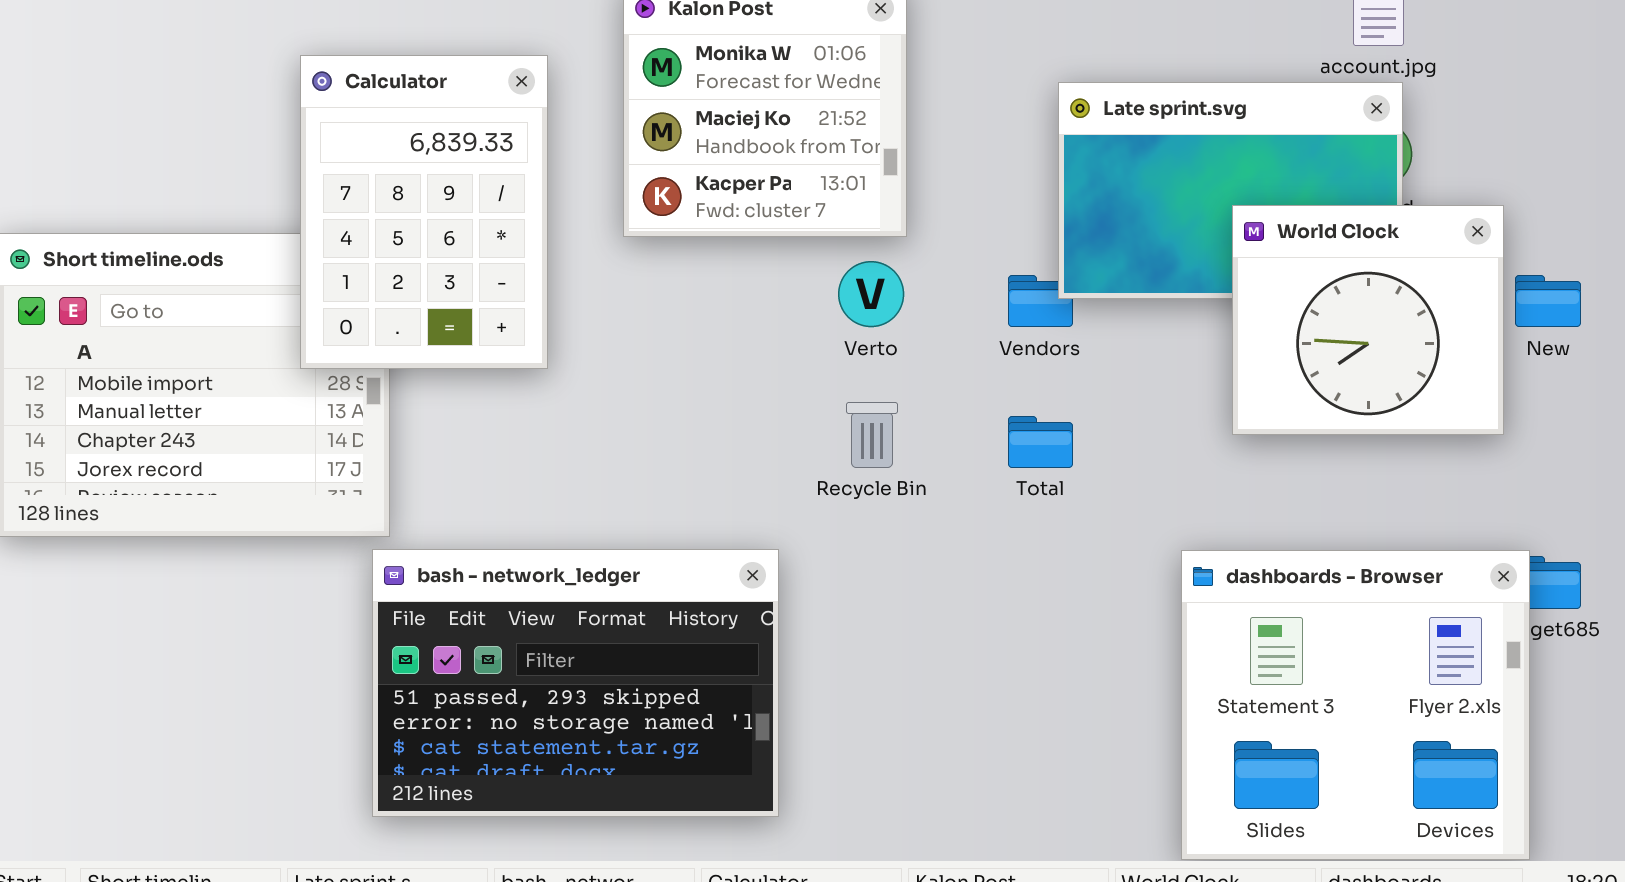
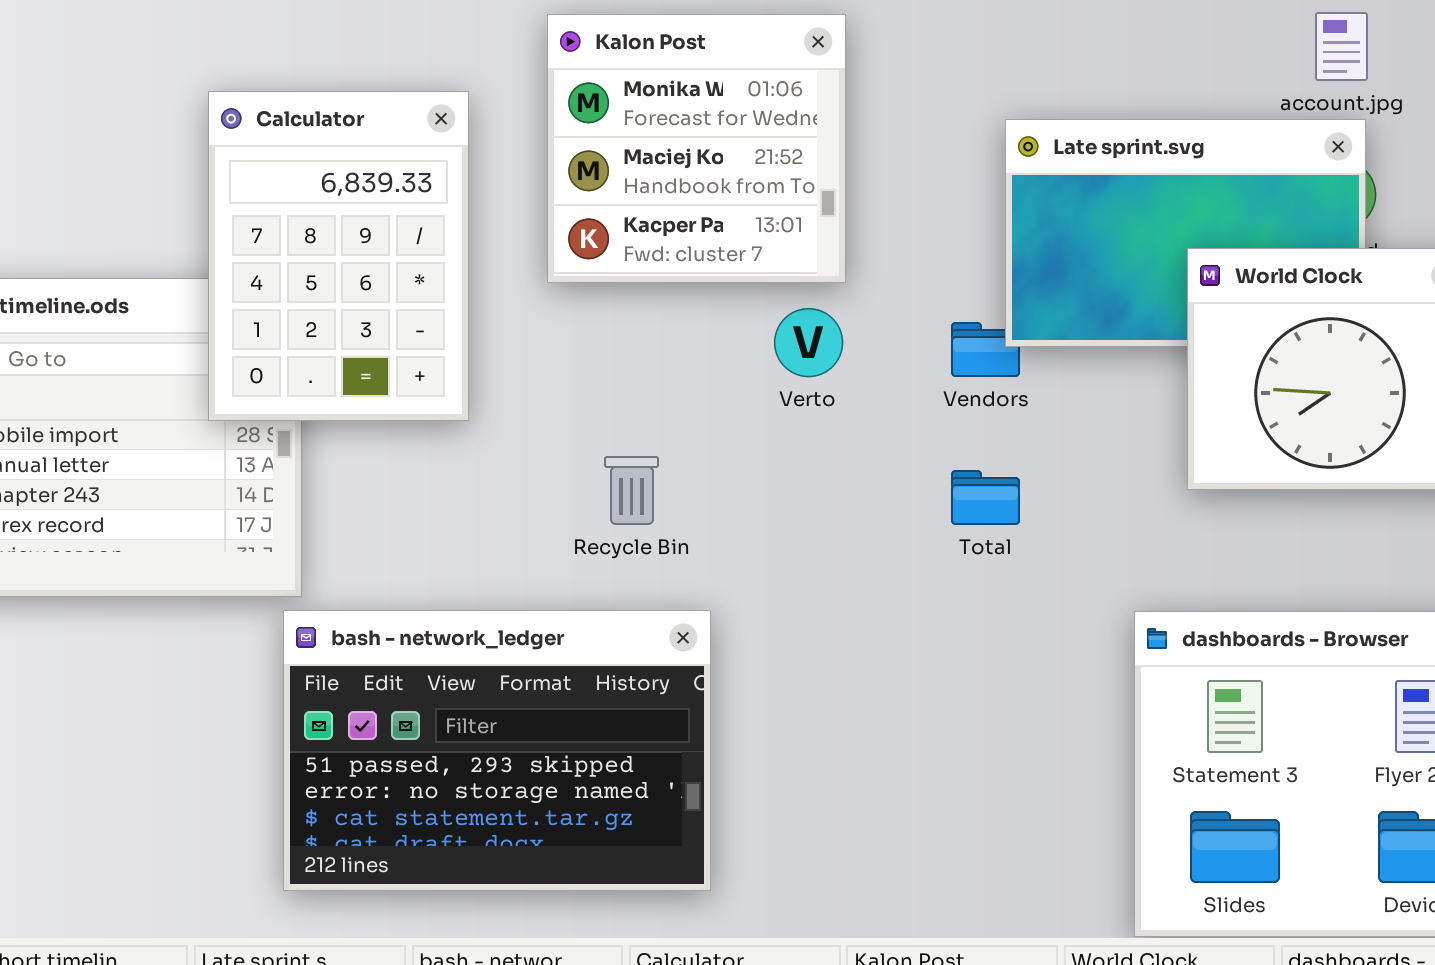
Recycle Bin: [846,402,898,468] -> [604,456,659,525], moved

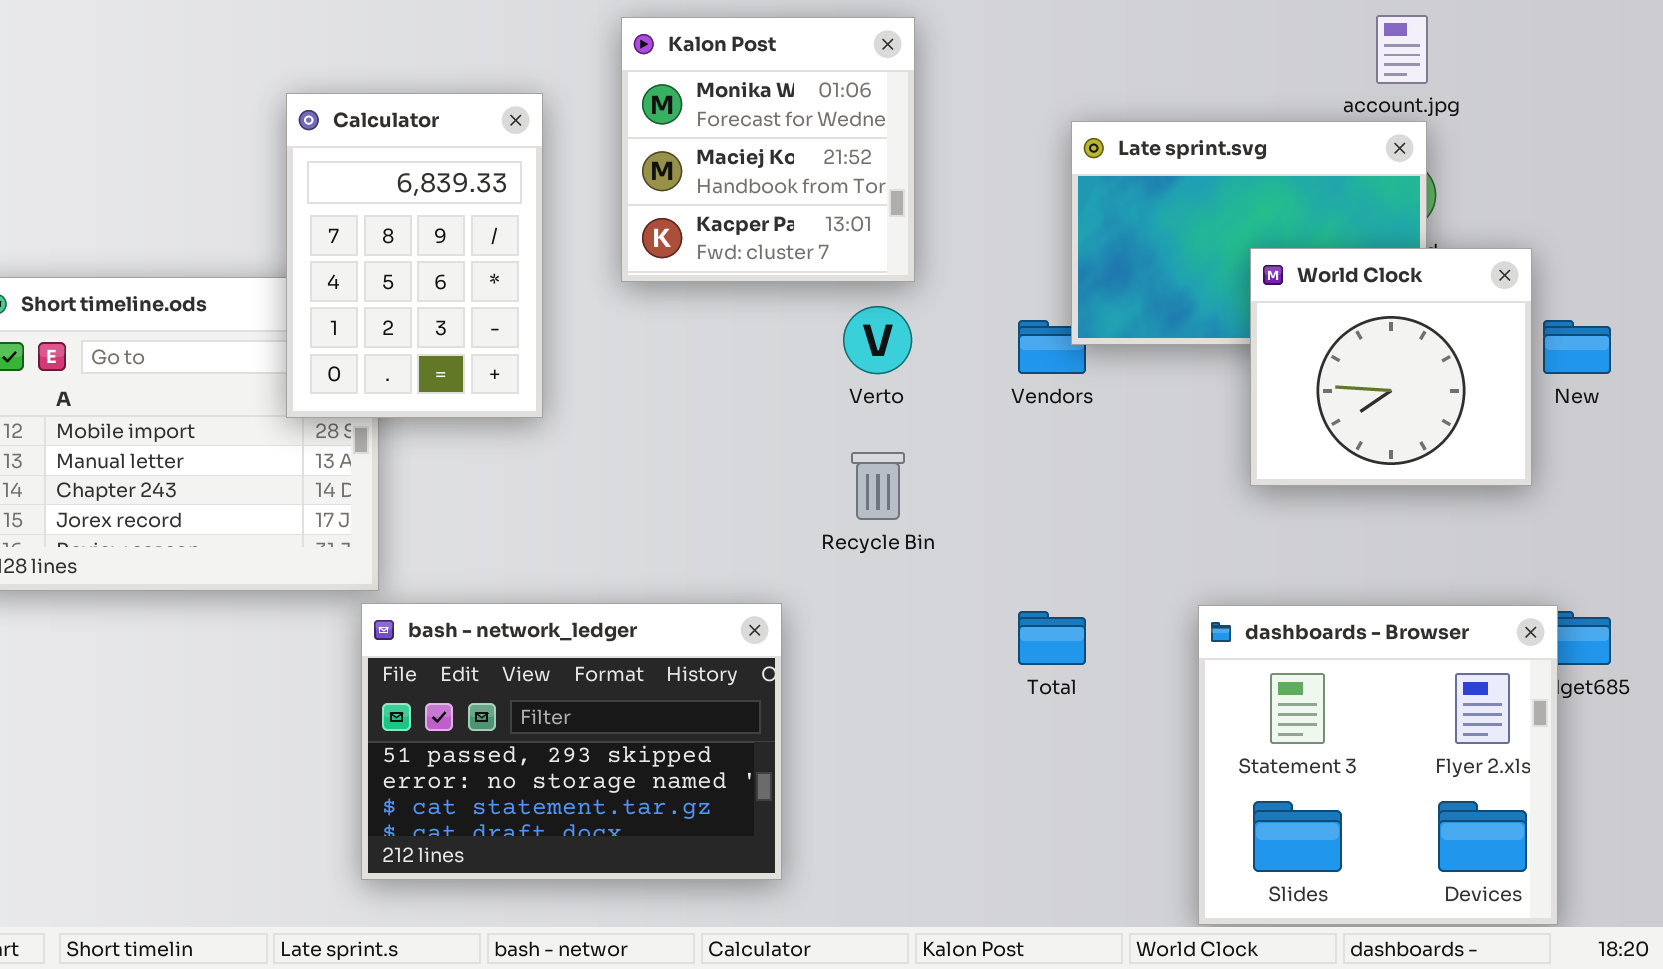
Recycle Bin: [604,456,659,525] -> [851,452,905,520], moved
Total: [951,470,1020,525] -> [1018,611,1086,665], moved

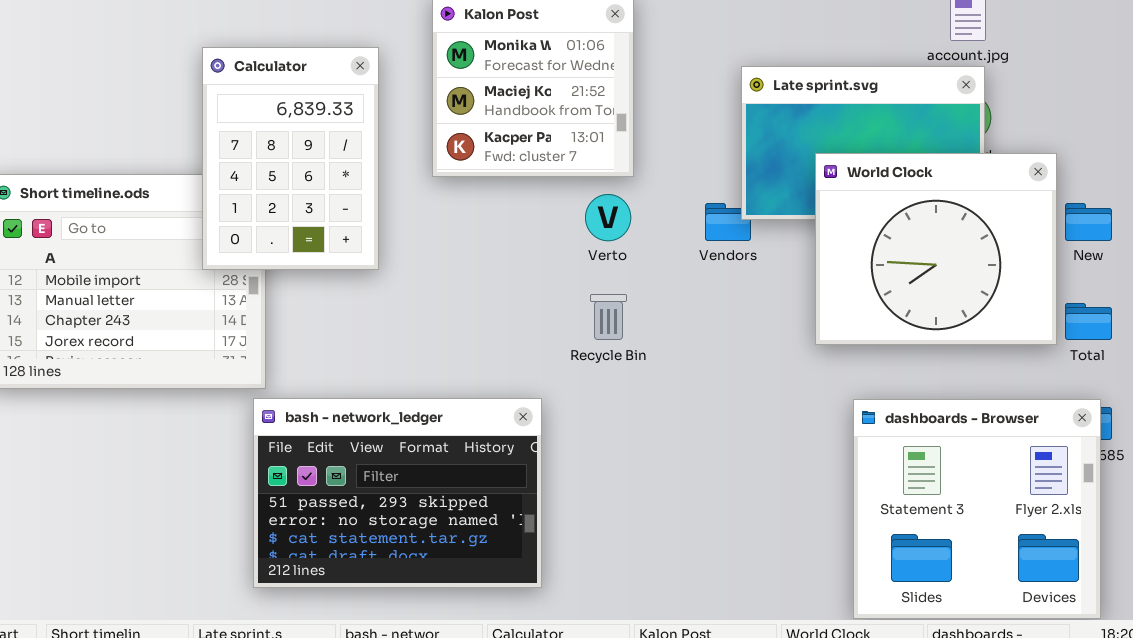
World Clock: [1250,248,1532,486] -> [815,153,1057,345], resized
dashboards - Browser: [1198,605,1558,925] -> [853,399,1101,619], moved
Total: [1018,611,1086,665] -> [1065,303,1112,340], moved

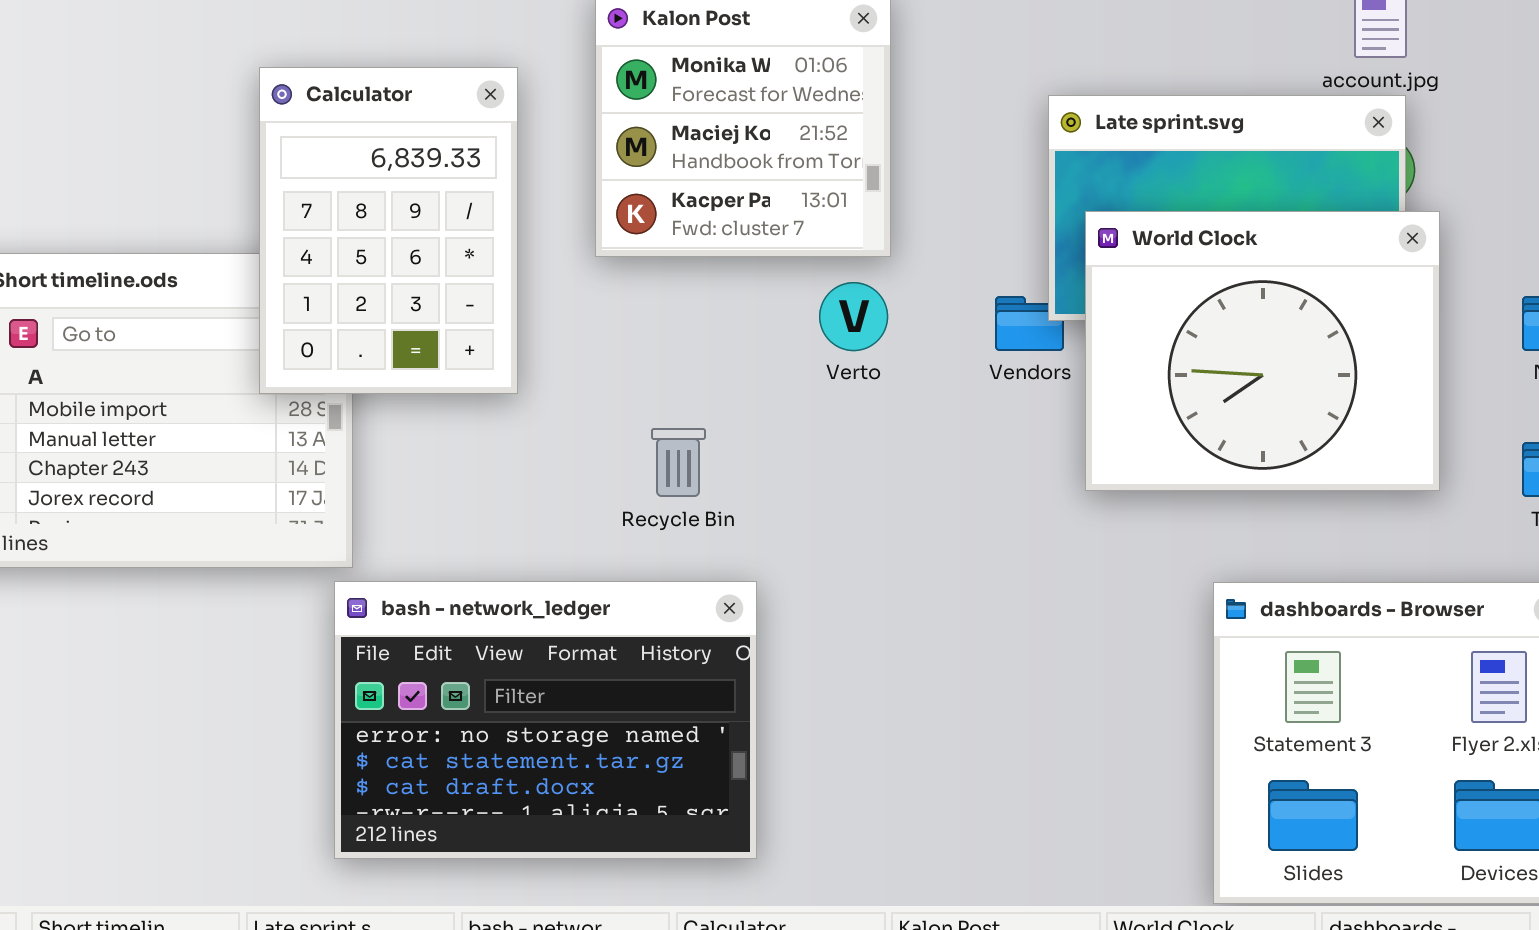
World Clock: [815,153,1057,345] -> [1085,211,1440,491], moved
Recycle Bin: [590,294,627,340] -> [651,428,706,497], moved
bash - network_ledger: [253,398,542,588] -> [334,581,757,859], scrolled down 1 row

